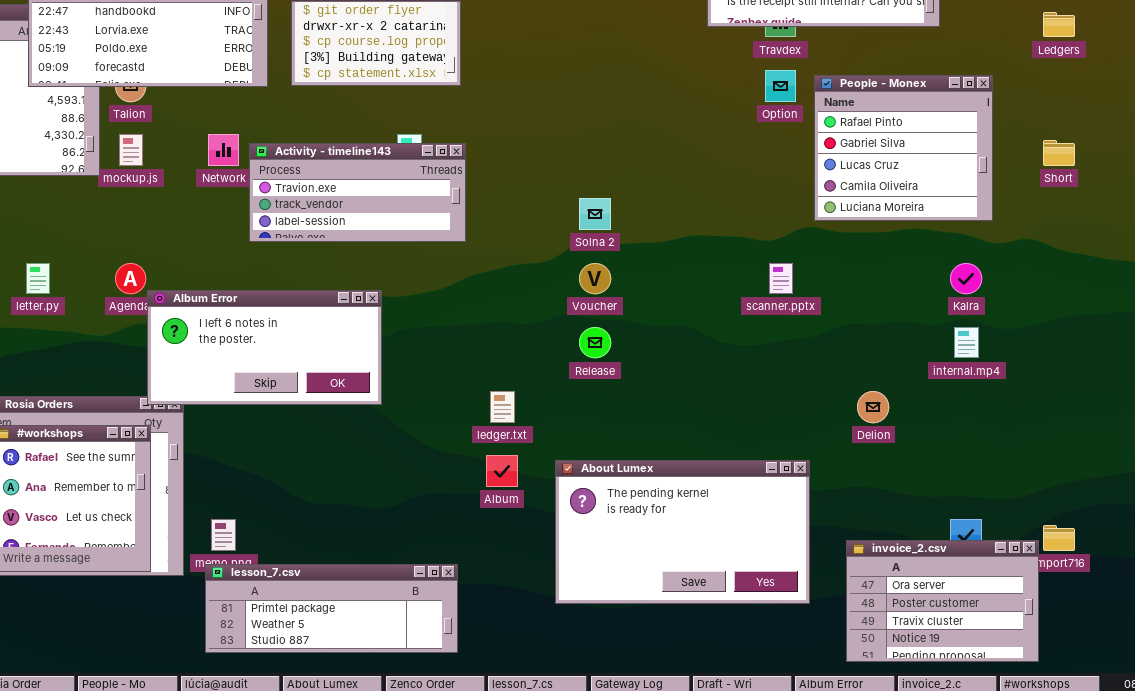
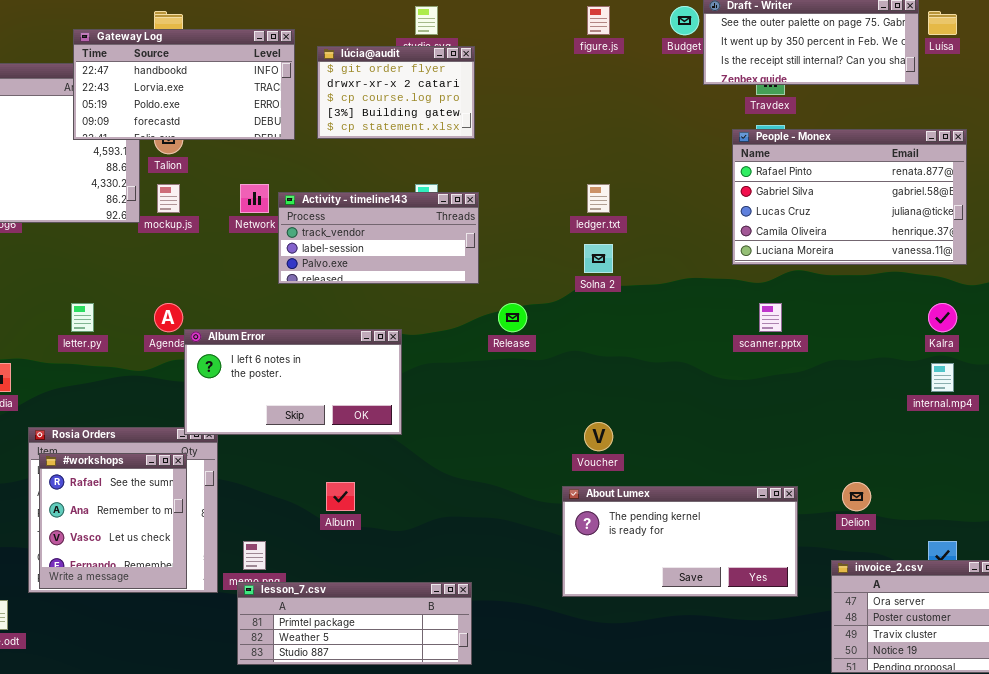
People - Monex: [814,75,993,221] -> [732,129,967,265], resized
Activity - timeline143: [249,143,466,242] -> [278,192,479,284], scrolled down 1 row
Voucher: [579,263,611,294] -> [584,422,613,451], moved
Release: [579,327,611,358] -> [498,303,527,332], moved
ledger.txt: [490,391,515,423] -> [587,184,610,213], moved
Delion: [857,391,889,423] -> [842,482,871,511], moved
Album: [486,455,518,487] -> [326,482,355,511], moved
About Lumex: [555,460,810,604] -> [562,486,798,597], resized

